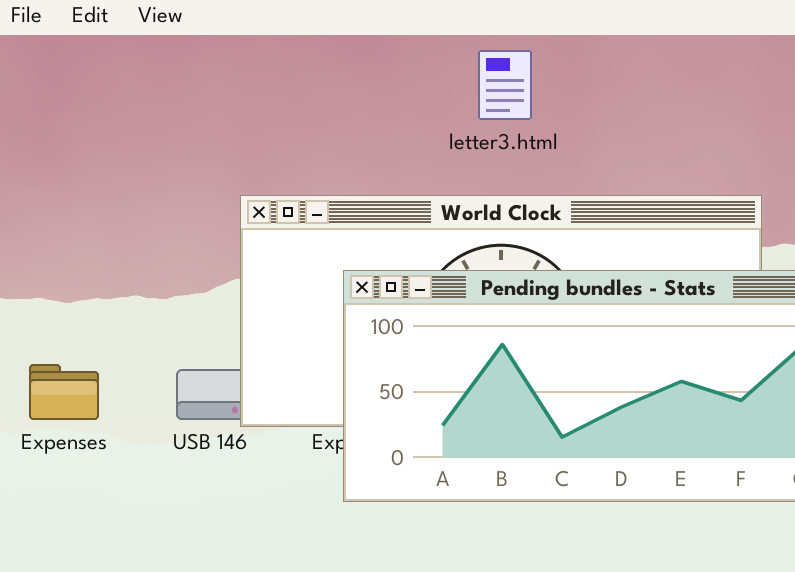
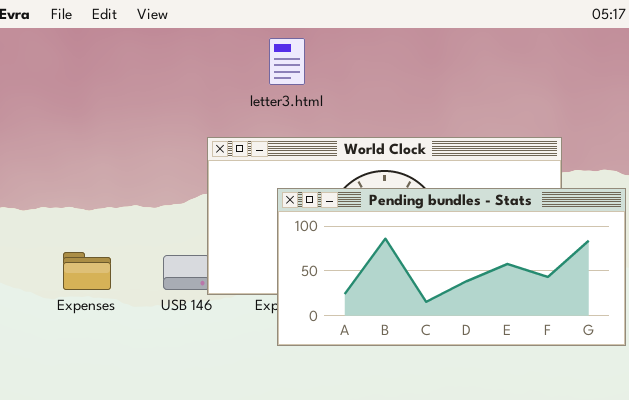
letter3.html: [478,50,532,120] -> [269,38,305,85], moved

